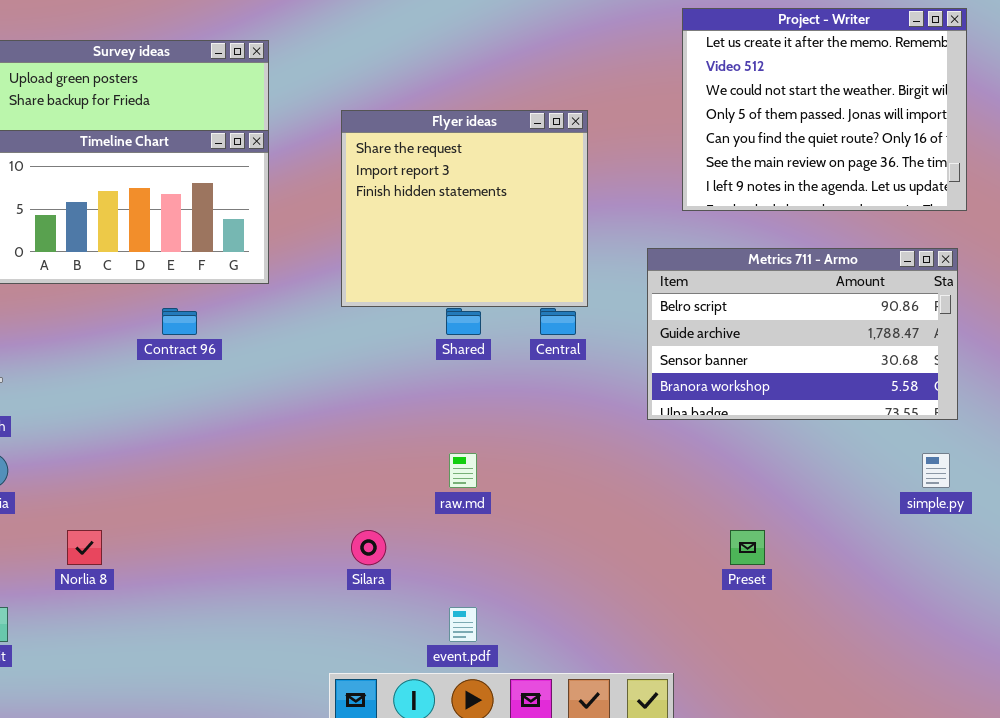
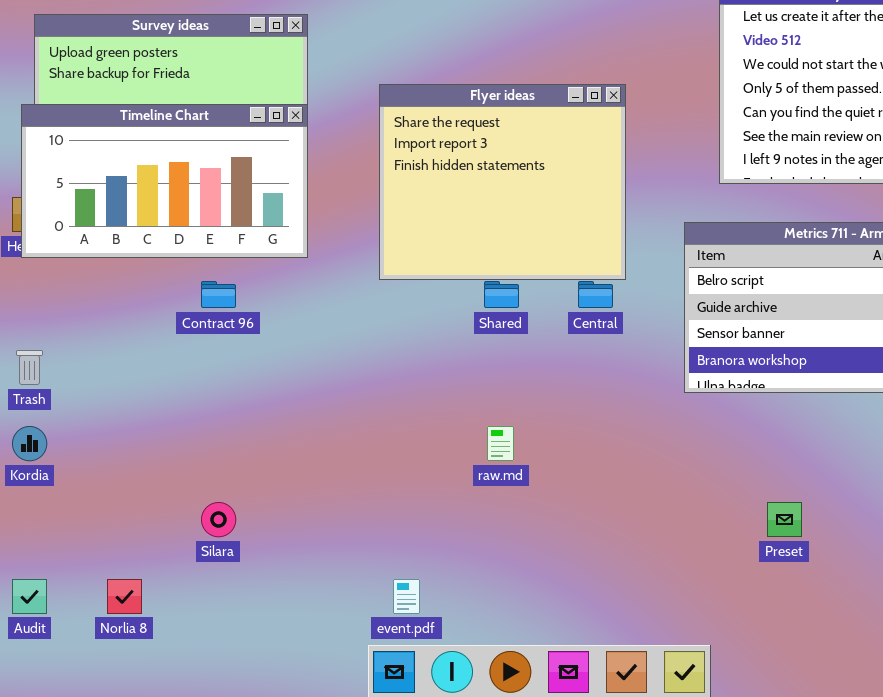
Norlia 8: [67,530,102,565] -> [107,579,142,614], moved
Silara: [351,530,386,565] -> [201,502,236,537], moved
event.pdf: [449,607,477,642] -> [393,579,420,614], moved

